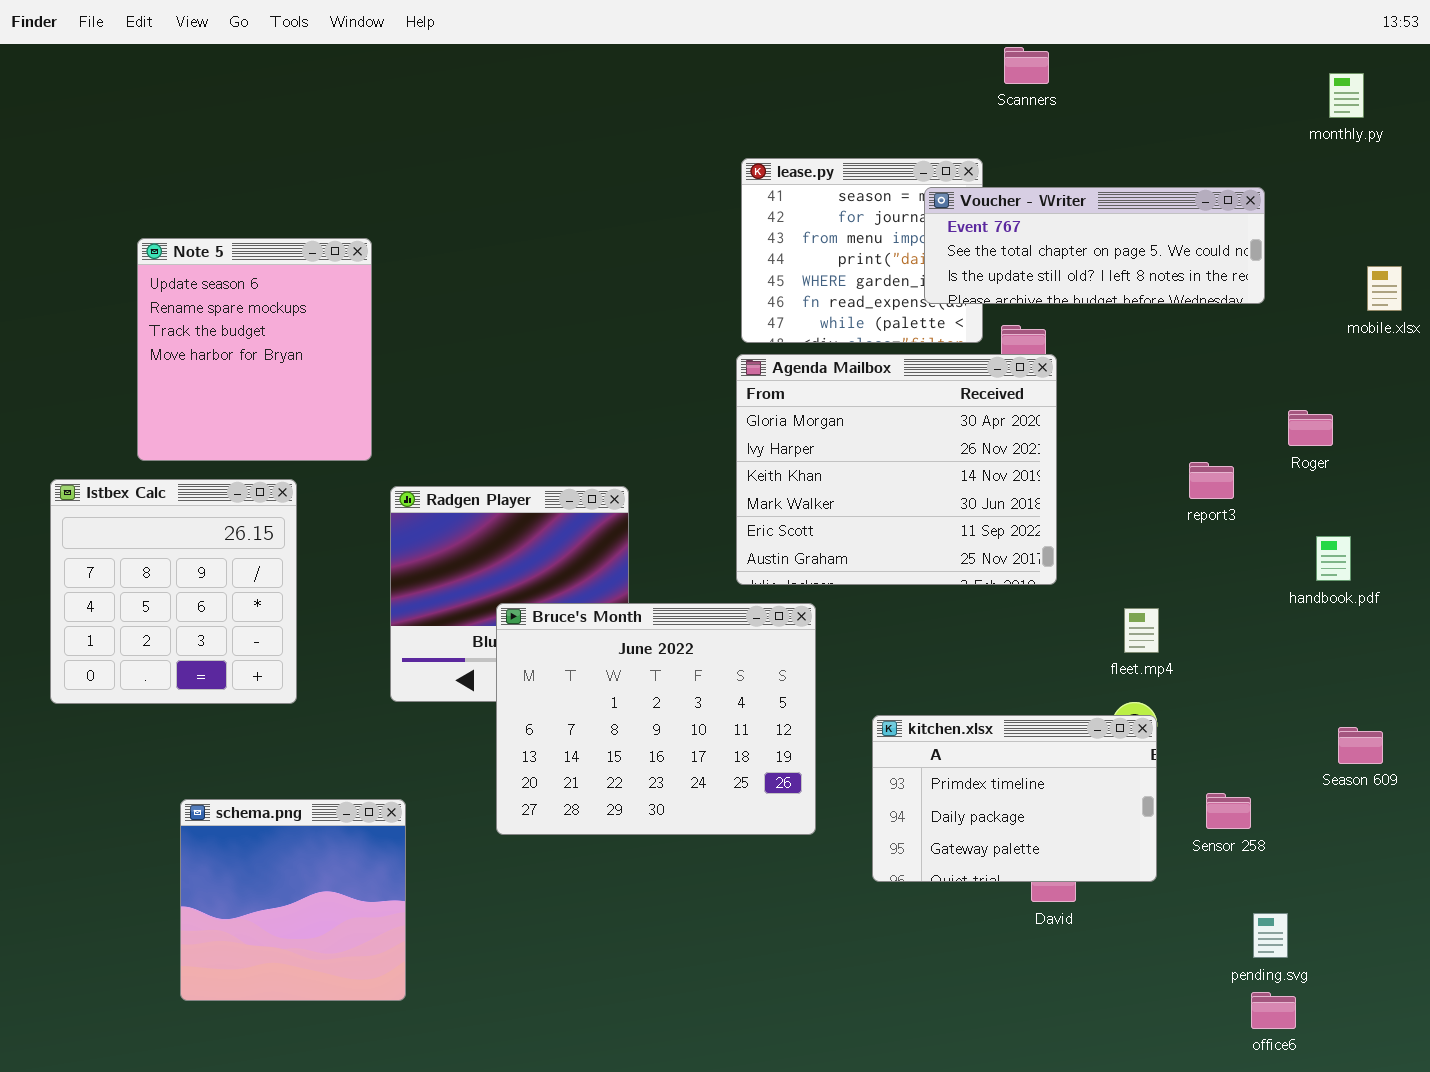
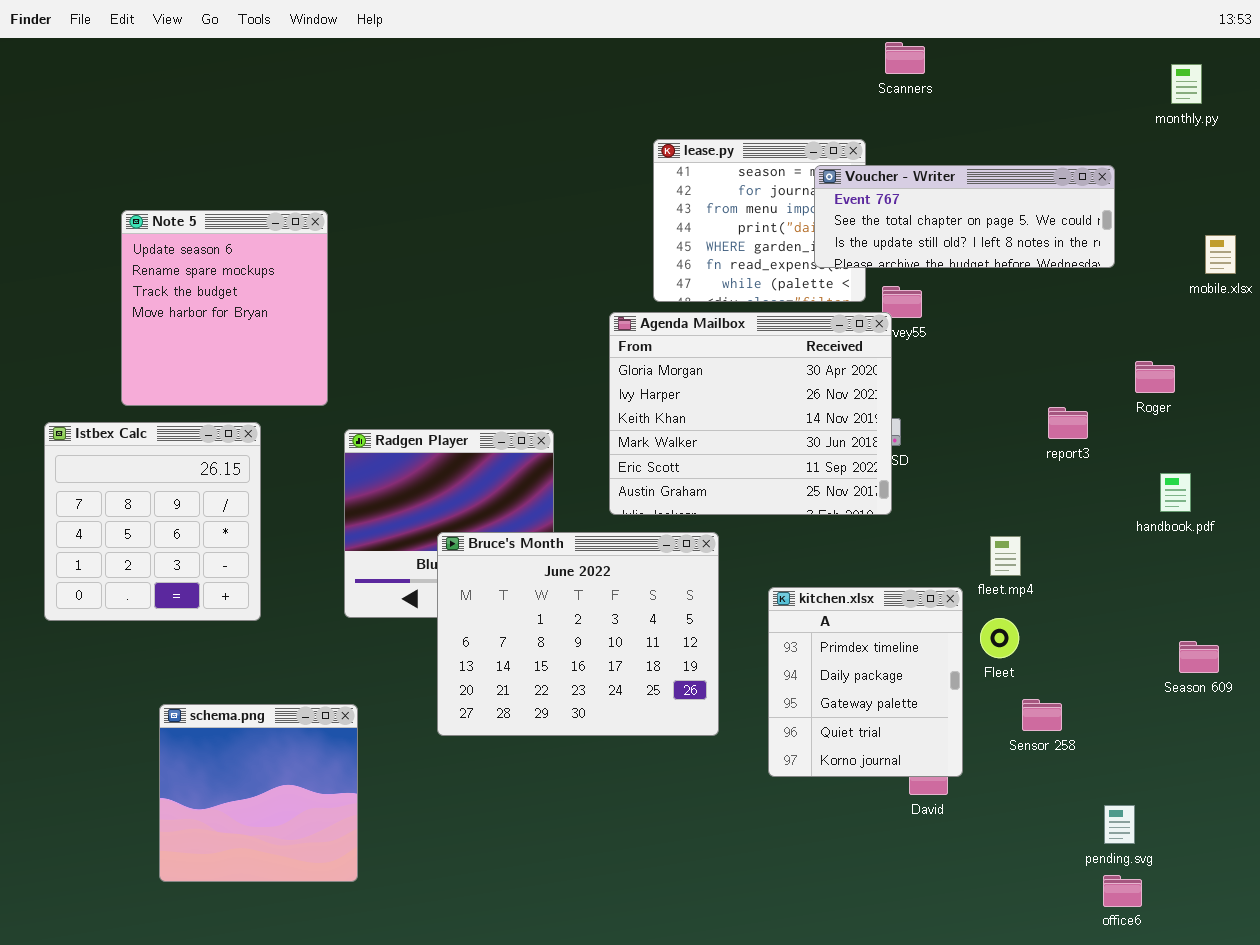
Agenda Mailbox: [736,354,1057,585] -> [609,312,892,515], moved
kitchen.xlsx: [872,715,1157,882] -> [768,587,963,777], resized
Sensor 258: [1206,793,1251,829] -> [1022,699,1062,731], moved

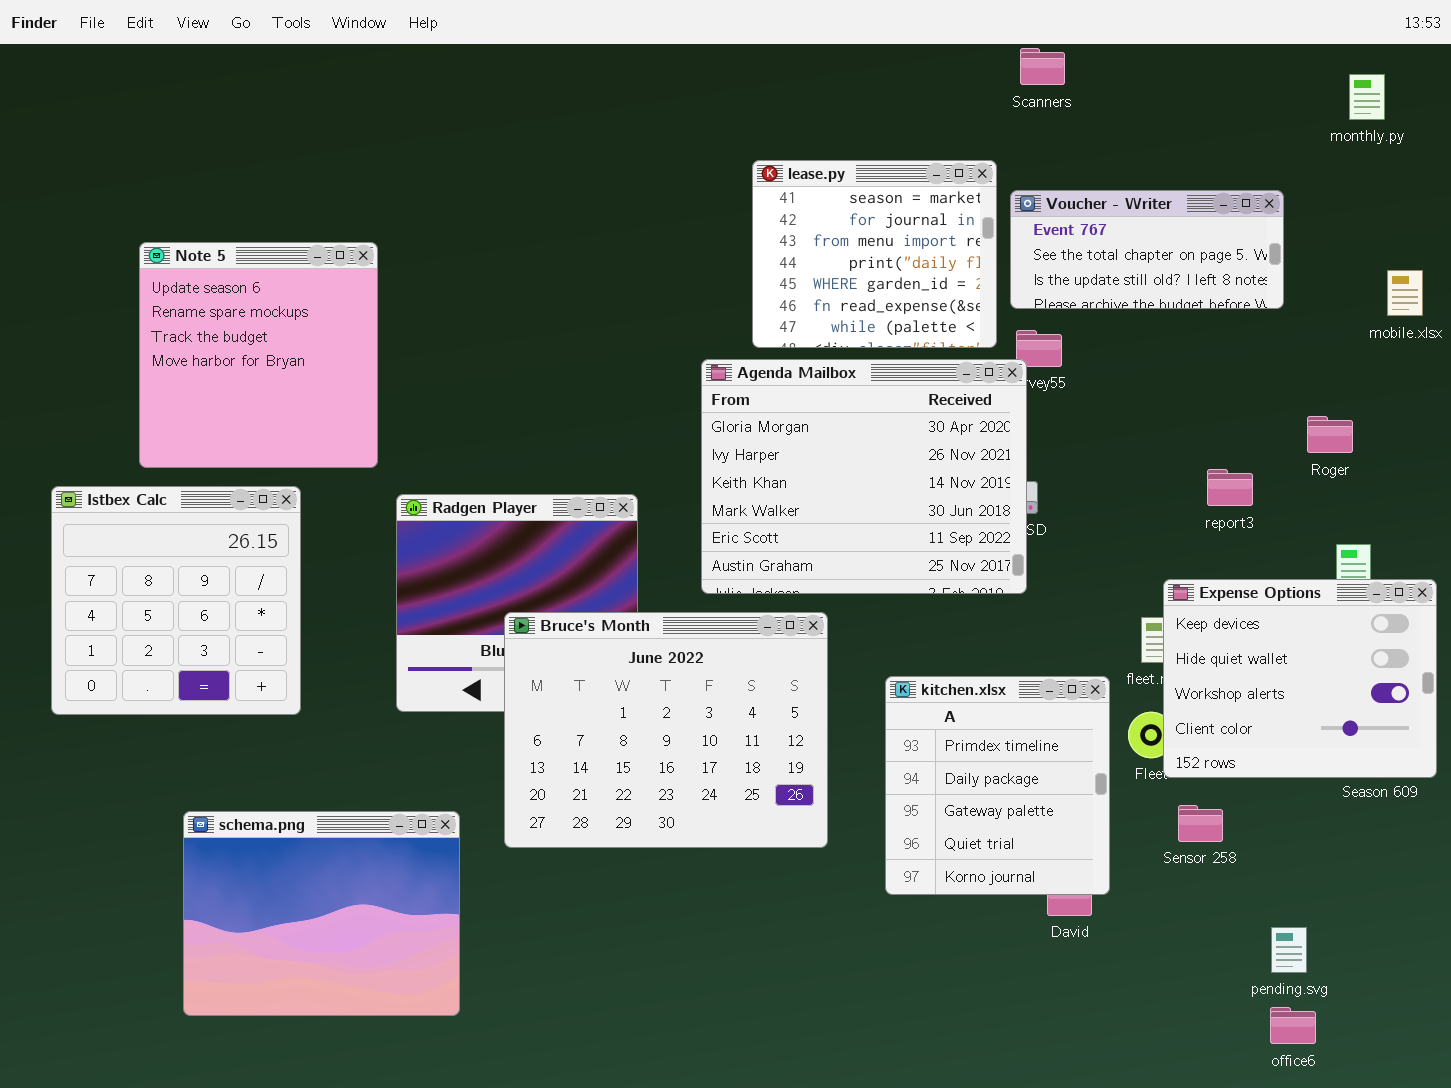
Voucher - Writer: [814,165,1115,268] -> [1010,190,1284,309], resized
Expense Options: none -> [1163,579,1437,778], opened
schema.png: [159,704,358,882] -> [183,811,460,1016], resized

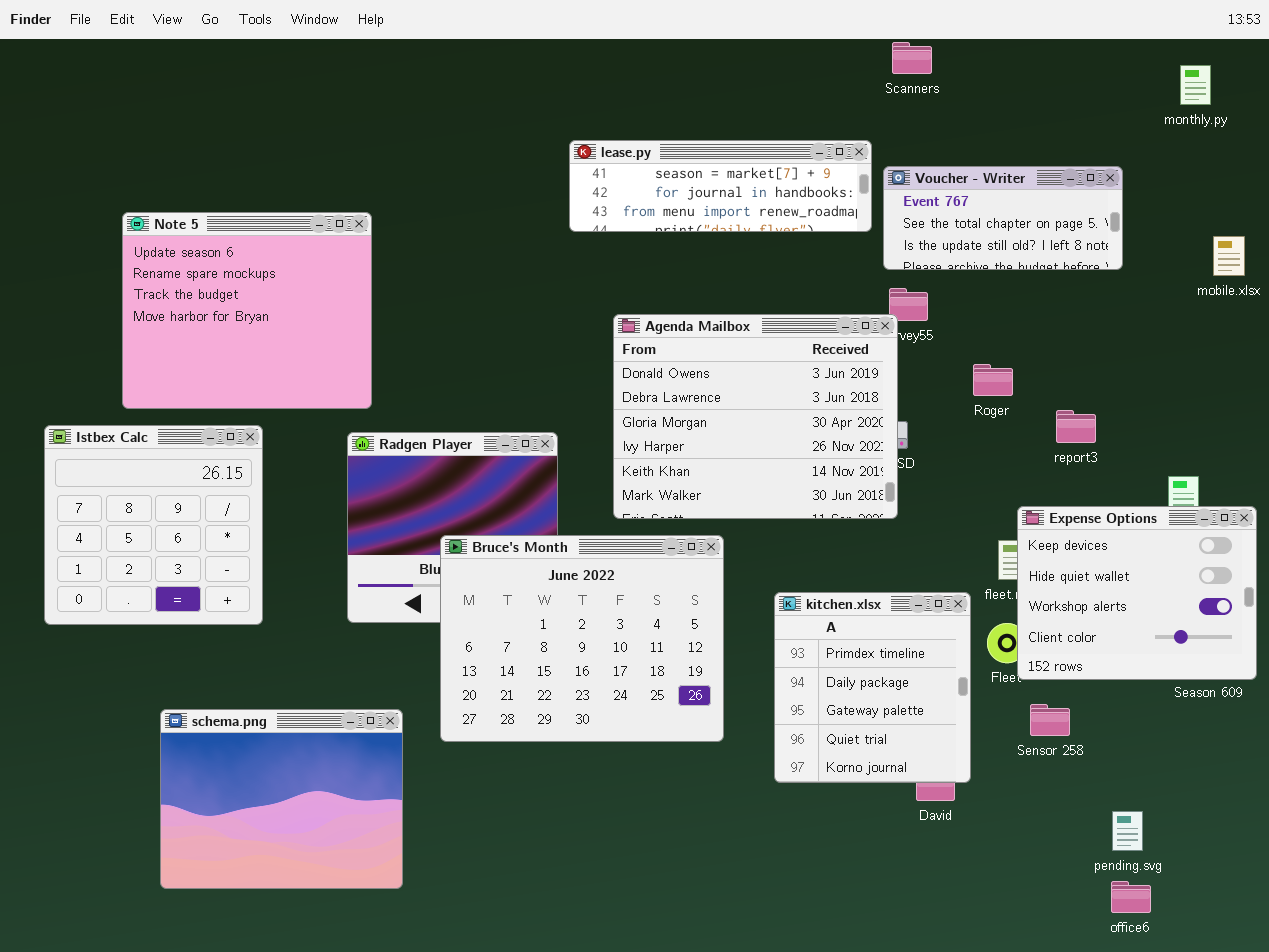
lease.py: [752,160,997,348] -> [569,140,872,232], resized
Note 5: [139,242,378,468] -> [122,212,372,409], resized
Agenda Mailbox: [701,359,1027,594] -> [613,314,898,519], scrolled up 2 rows
Roger: [1307,416,1353,453] -> [973,364,1013,396], moved

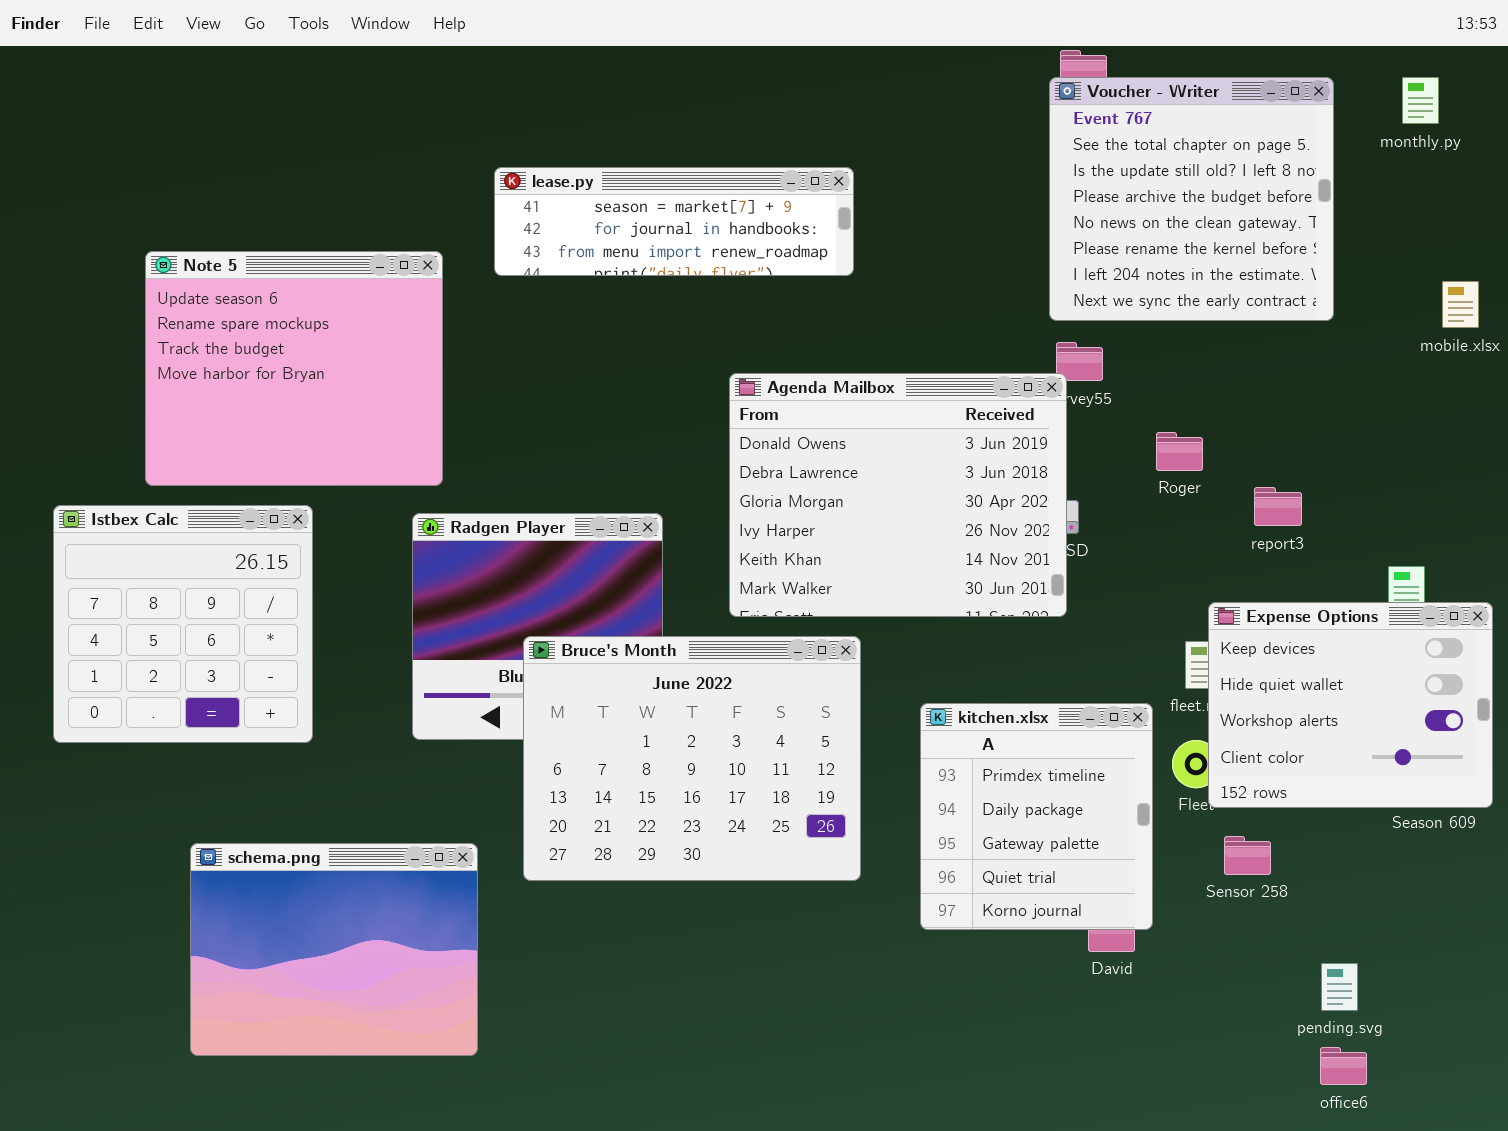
lease.py: [569,140,872,232] -> [494,167,854,276], moved
Voucher - Writer: [883,166,1123,270] -> [1049,77,1334,321], resized

